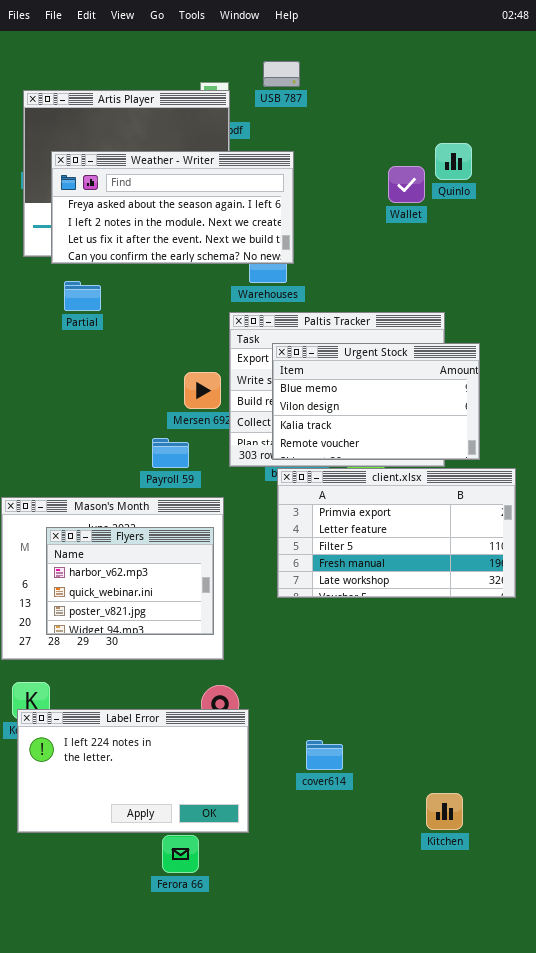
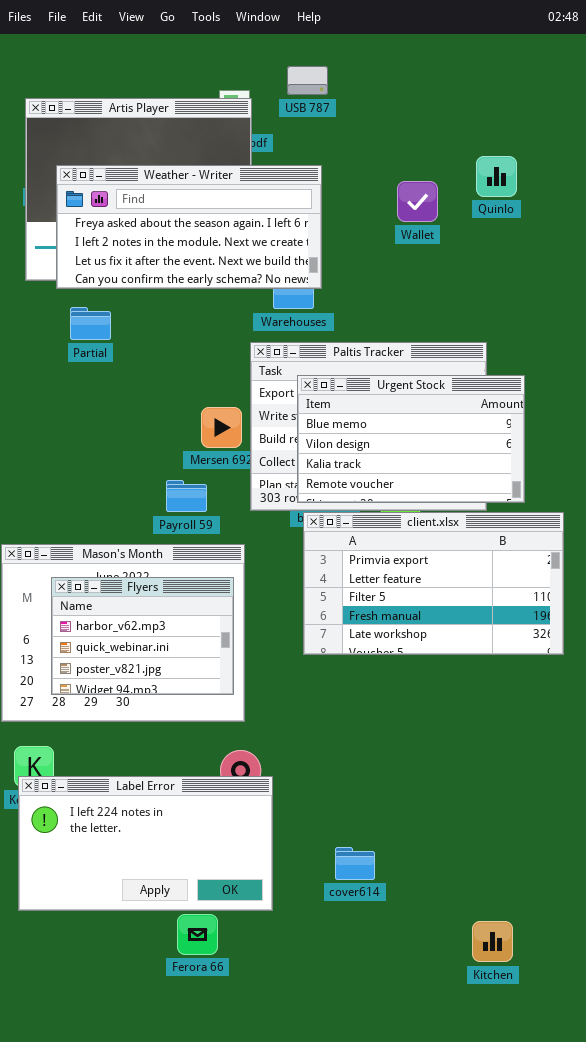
Wallet: [388,166,425,203] -> [397,181,438,222], moved
cover614: [306,740,343,770] -> [335,847,375,880], moved
Kitchen: [426,793,463,830] -> [472,921,513,962], moved

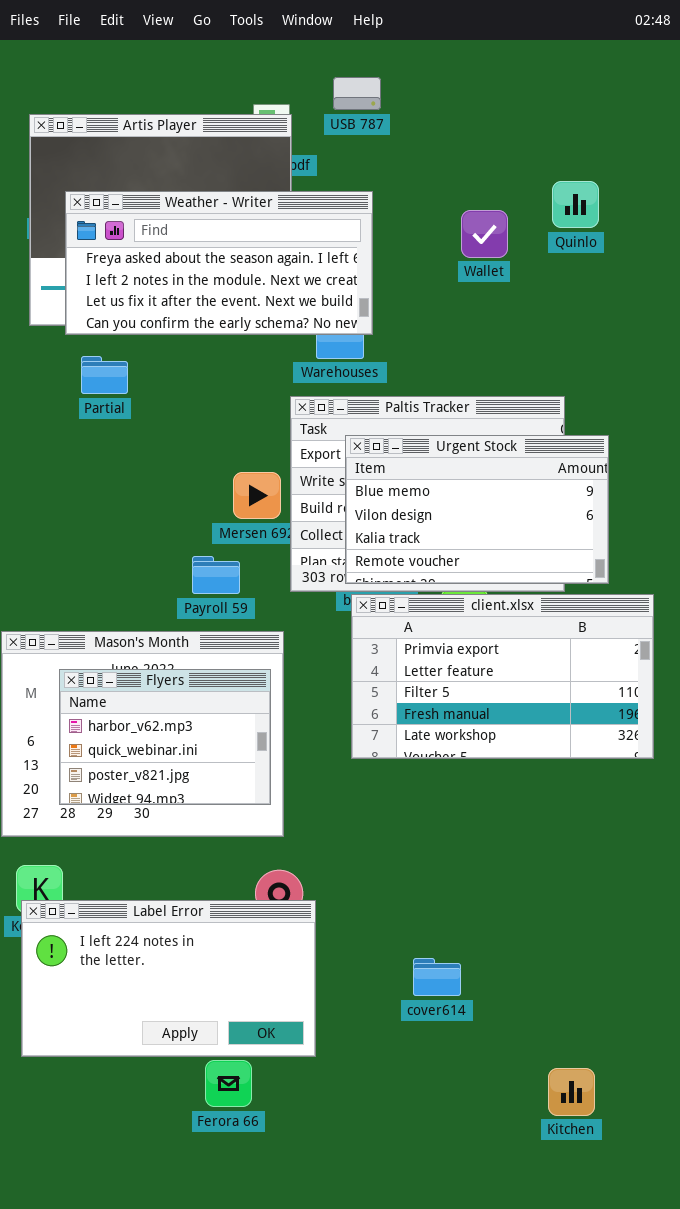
cover614: [335,847,375,880] -> [413,958,461,996], moved

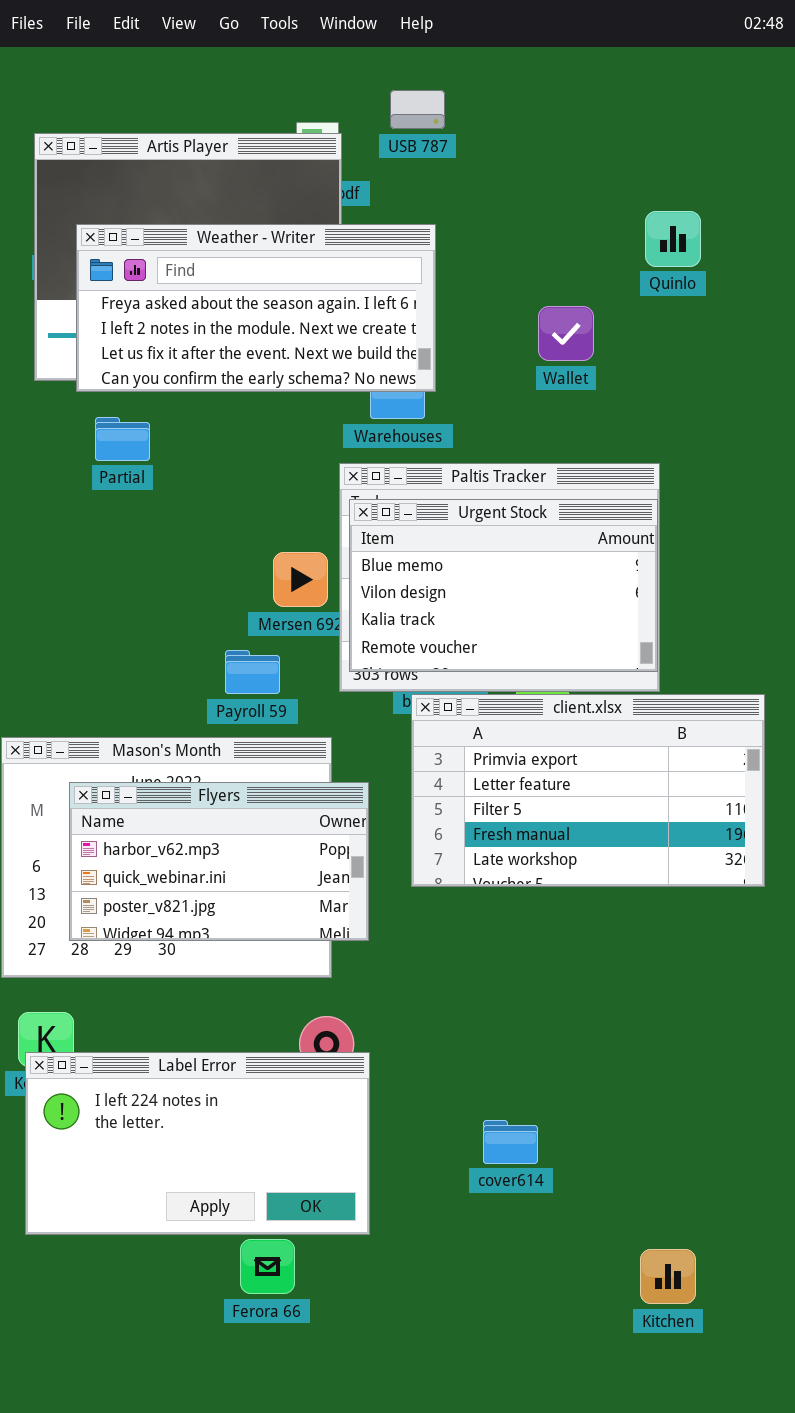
Wallet: [461,210,508,258] -> [538,306,594,361], moved
Urgent Stock: [345,435,609,584] -> [349,499,658,672], moved
Flyers: [59,669,271,805] -> [69,782,369,941], resized

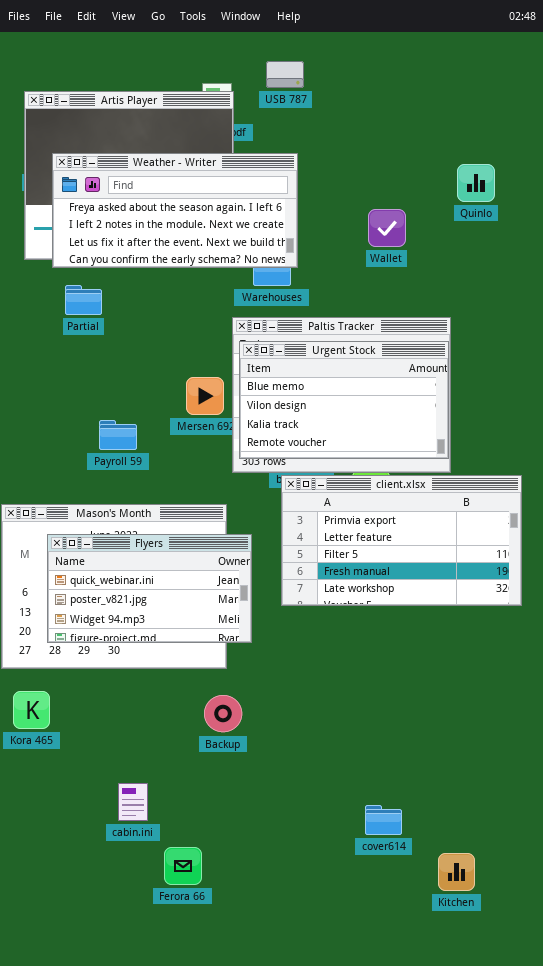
Quinlo: [645,211,701,267] -> [457,164,495,202], moved
Payroll 59: [225,650,280,694] -> [99,420,137,450], moved
Flyers: [69,782,369,941] -> [47,534,252,643], scrolled down 1 row
Label Error: [25,1052,370,1235] -> none, closed
cover614: [483,1120,538,1164] -> [365,805,402,835], moved

